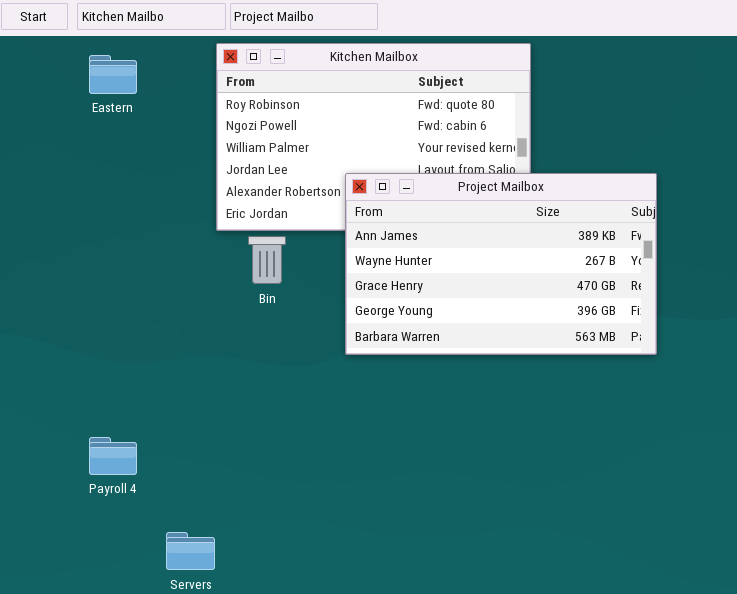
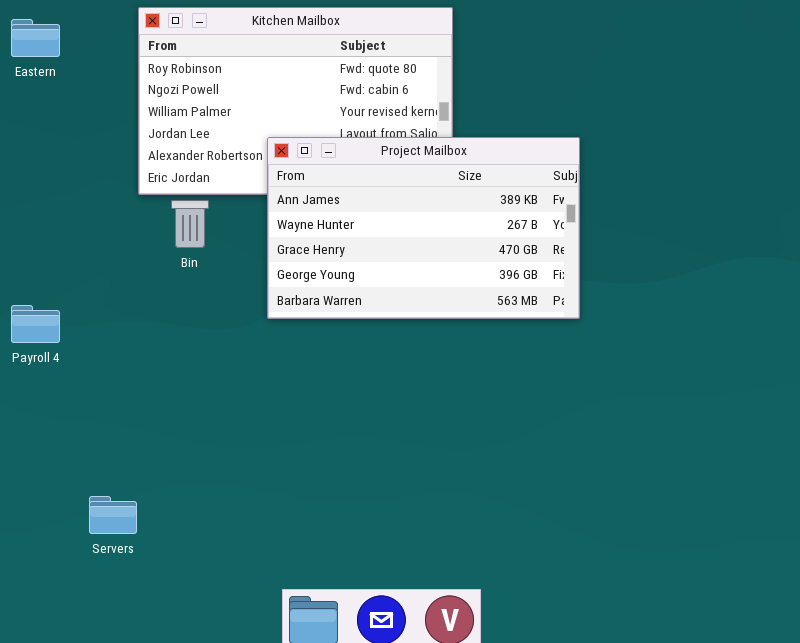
Payroll 4: [89,437,137,475] -> [11,305,60,343], moved

